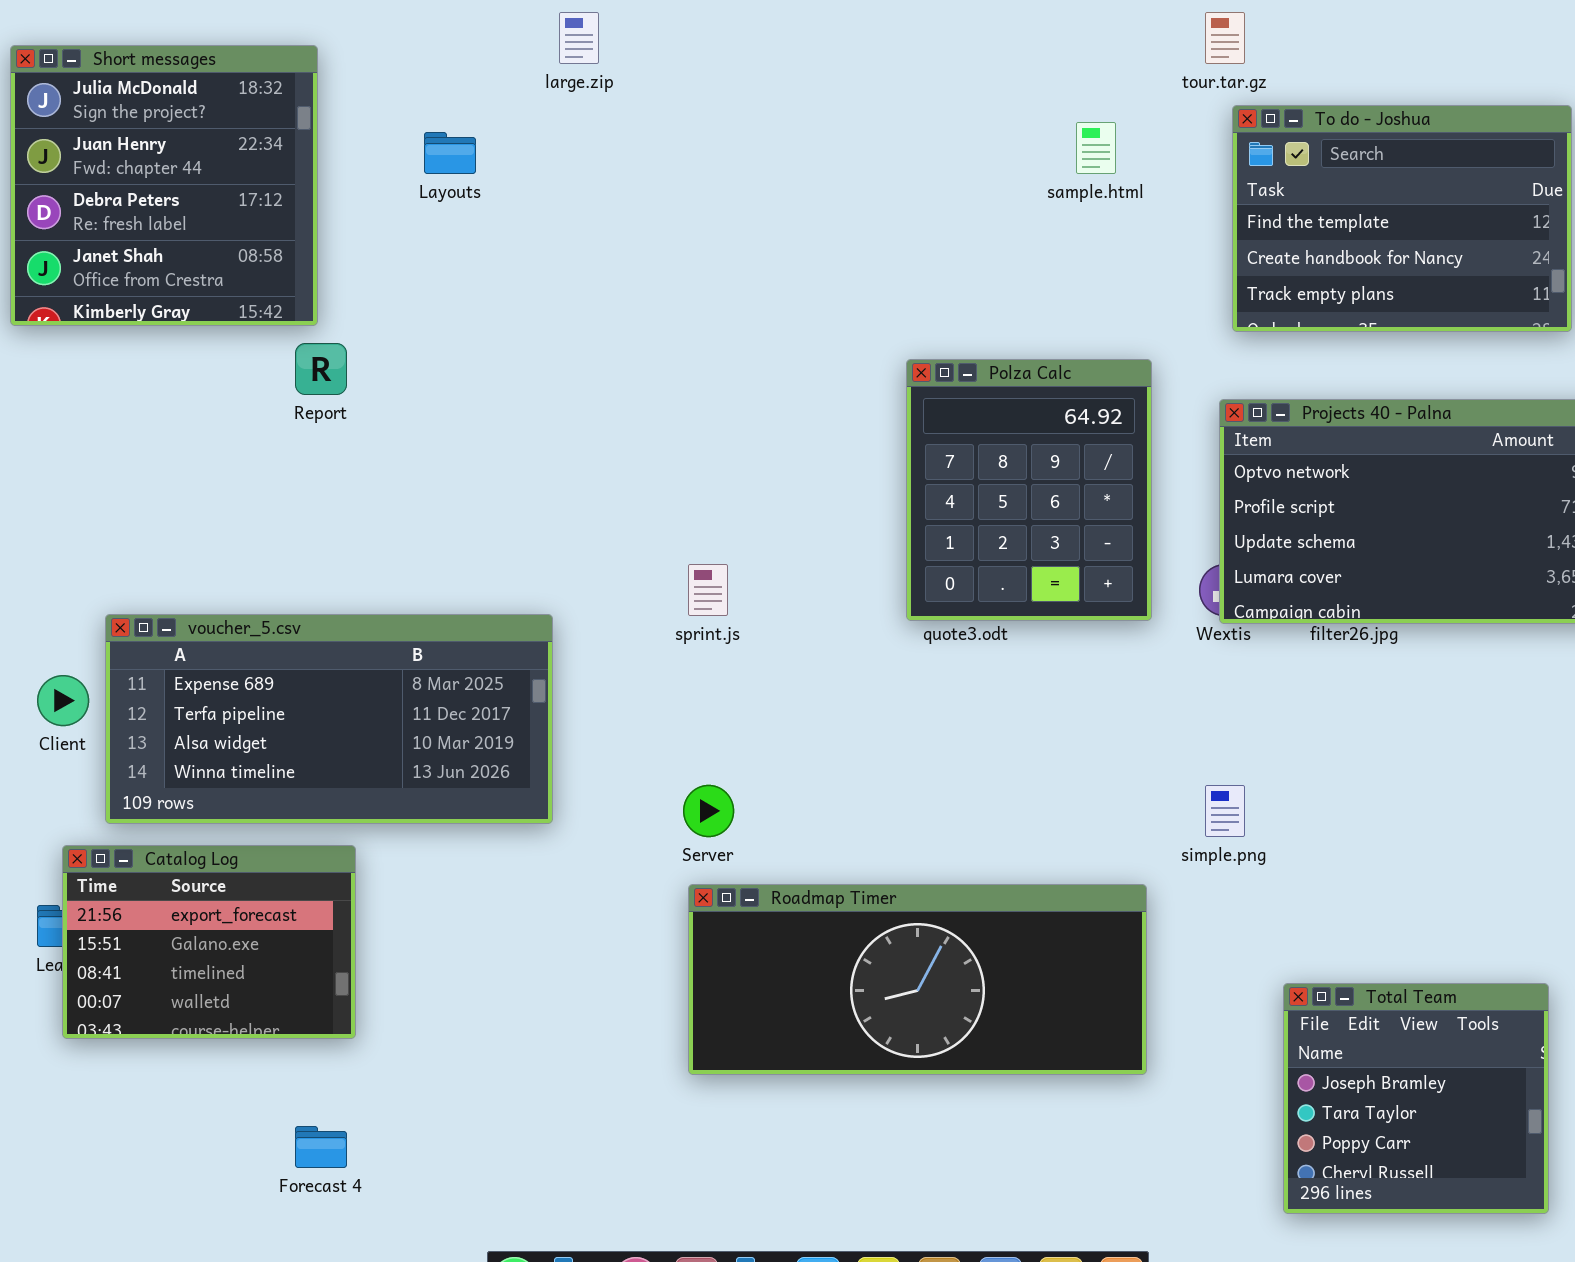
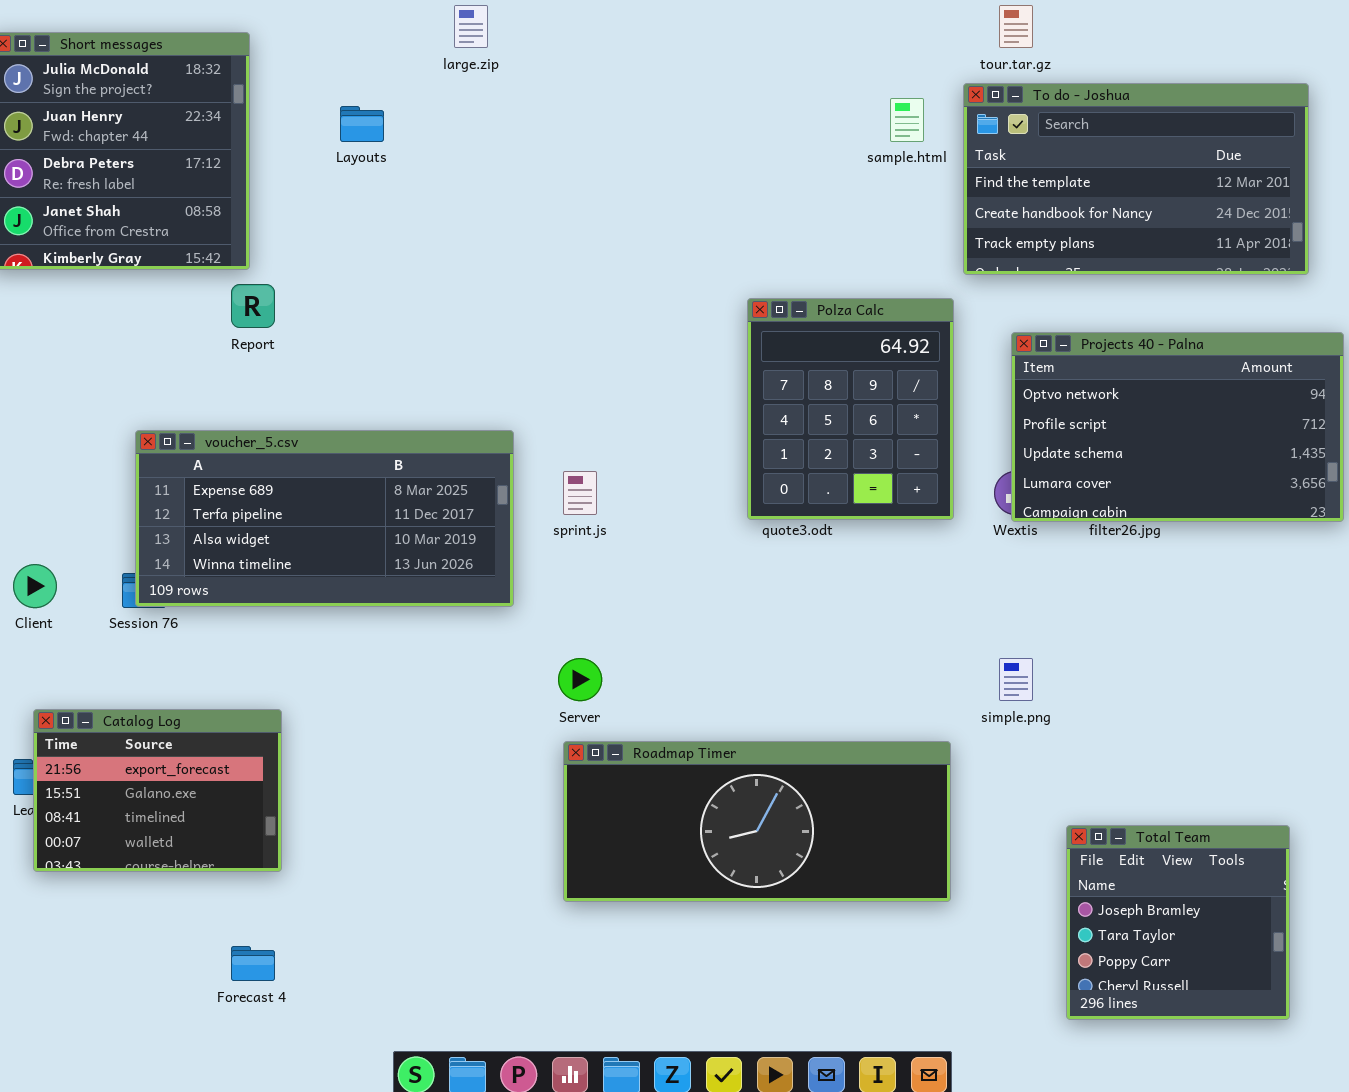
To do - Joshua: [1232,105,1572,332] -> [963,83,1309,275], resized
voucher_5.csv: [105,614,553,824] -> [135,430,514,607], moved

